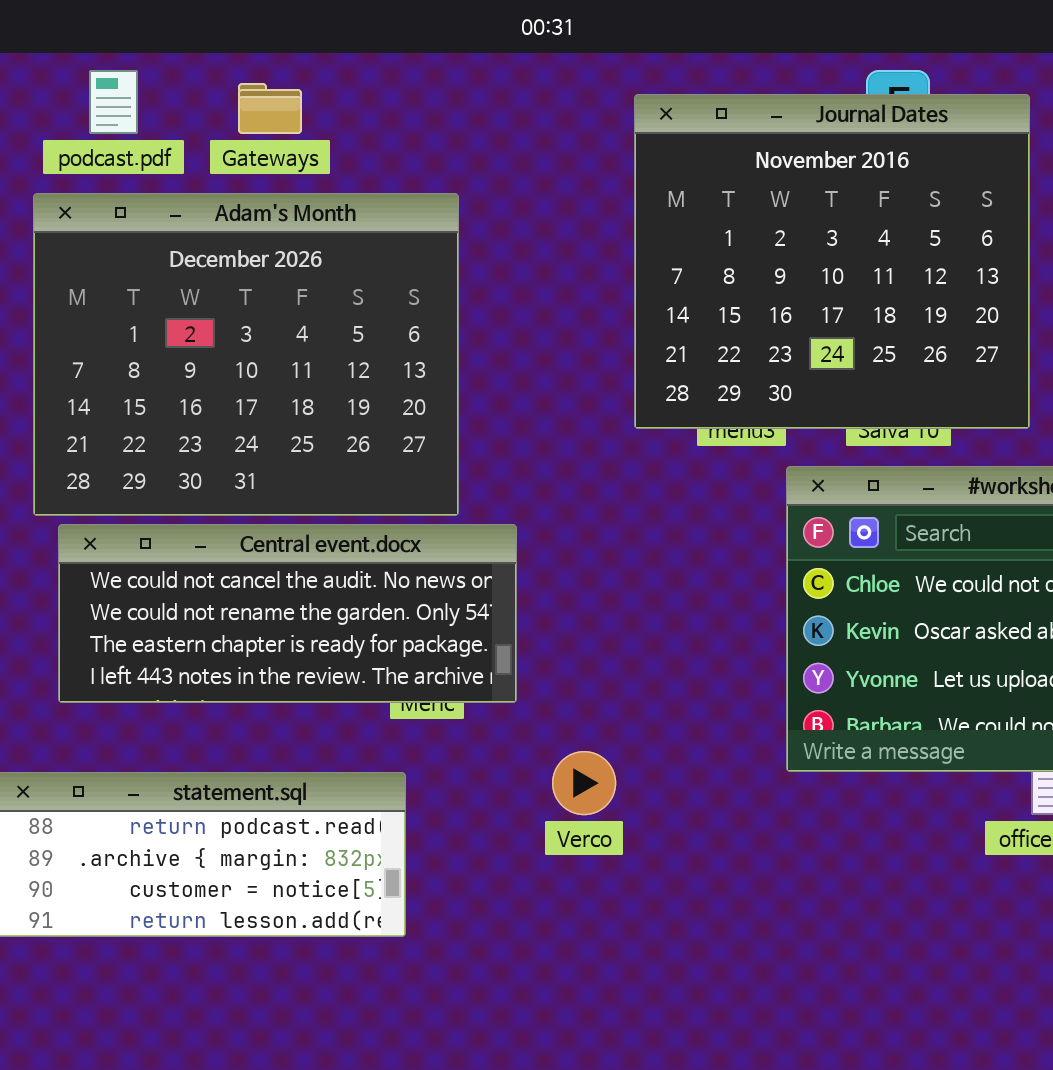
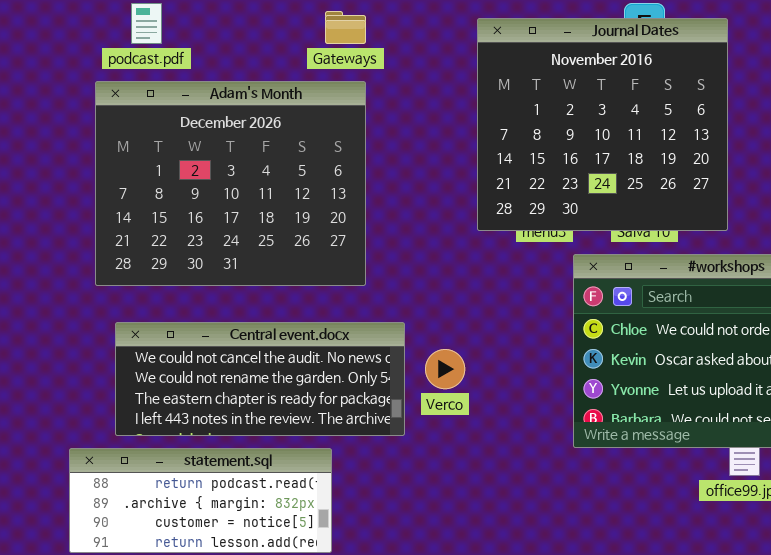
Gateways: [238,83,302,134] -> [325,11,366,44], moved
Central event.docx: [58,524,517,703] -> [115,322,405,436], moved
Verco: [552,751,616,815] -> [425,349,465,389], moved

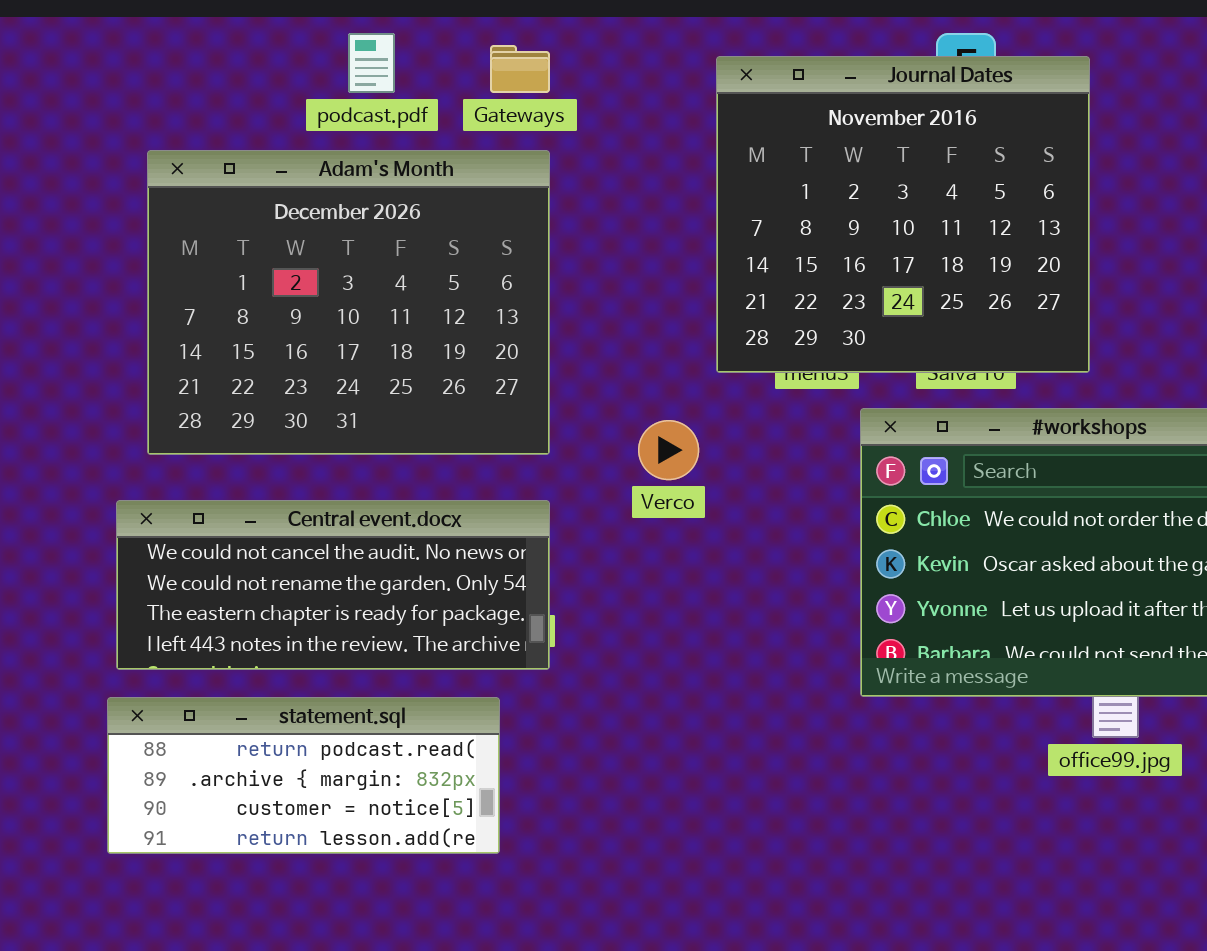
podcast.pdf: [131,3,162,44] -> [348,33,395,93], moved
Central event.docx: [115,322,405,436] -> [116,500,550,670], moved
Verco: [425,349,465,389] -> [638,420,699,480], moved

